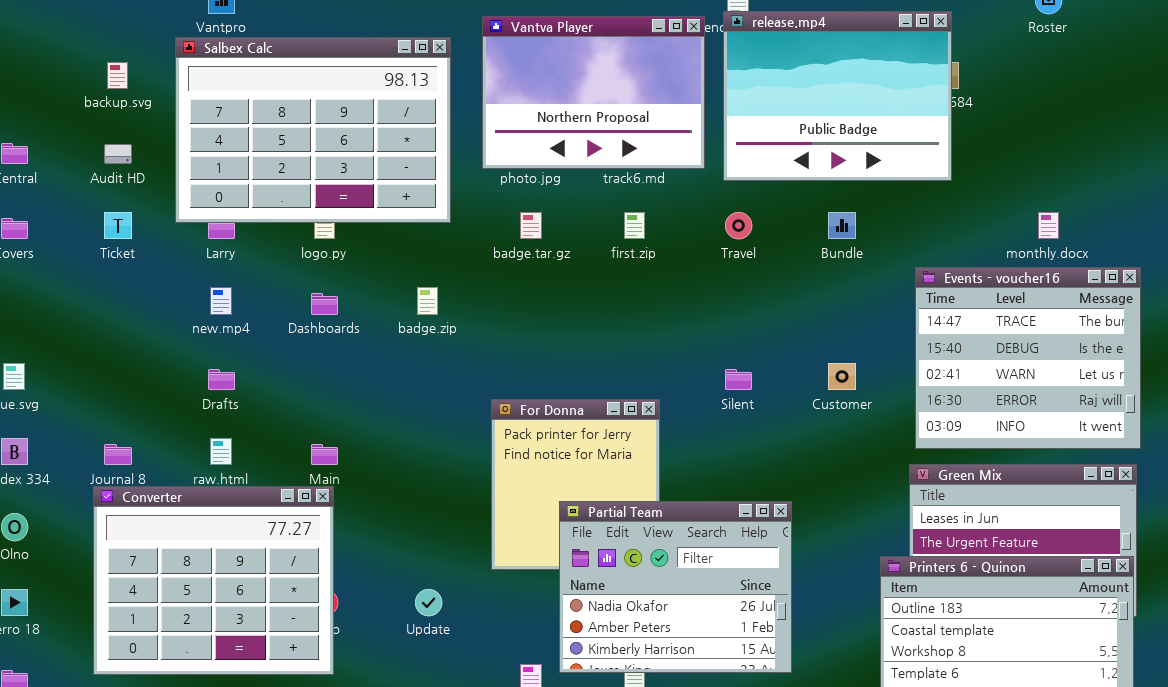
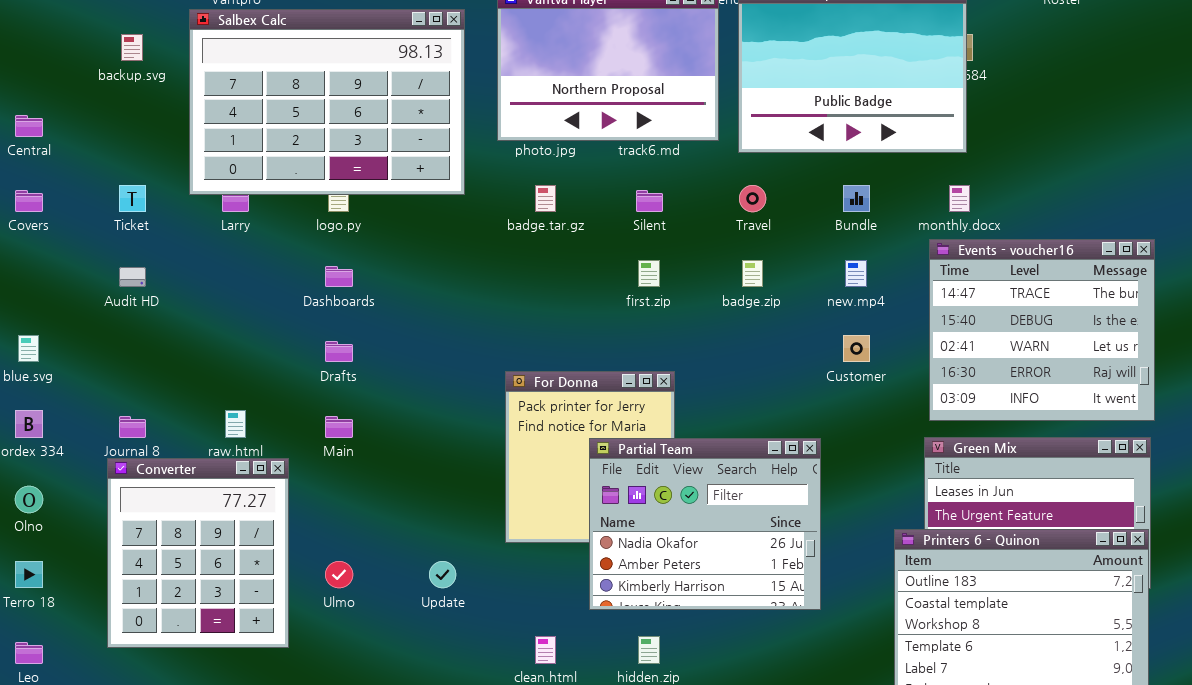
Audit HD: [104,144,132,164] -> [119,267,146,287], moved
first.zip: [624,212,645,239] -> [638,260,660,287], moved
monthly.docx: [1038,212,1059,239] -> [949,185,970,212], moved
new.mp4: [210,287,232,315] -> [845,260,867,287], moved
badge.zip: [417,287,438,315] -> [742,260,763,287], moved
Drafts: [208,369,235,390] -> [325,341,353,362], moved
Silent: [725,369,752,390] -> [636,190,663,212], moved
Converter: [93,486,334,675] -> [107,458,289,648], resized
Partial Team: [559,501,792,673] -> [589,438,821,610], moved

